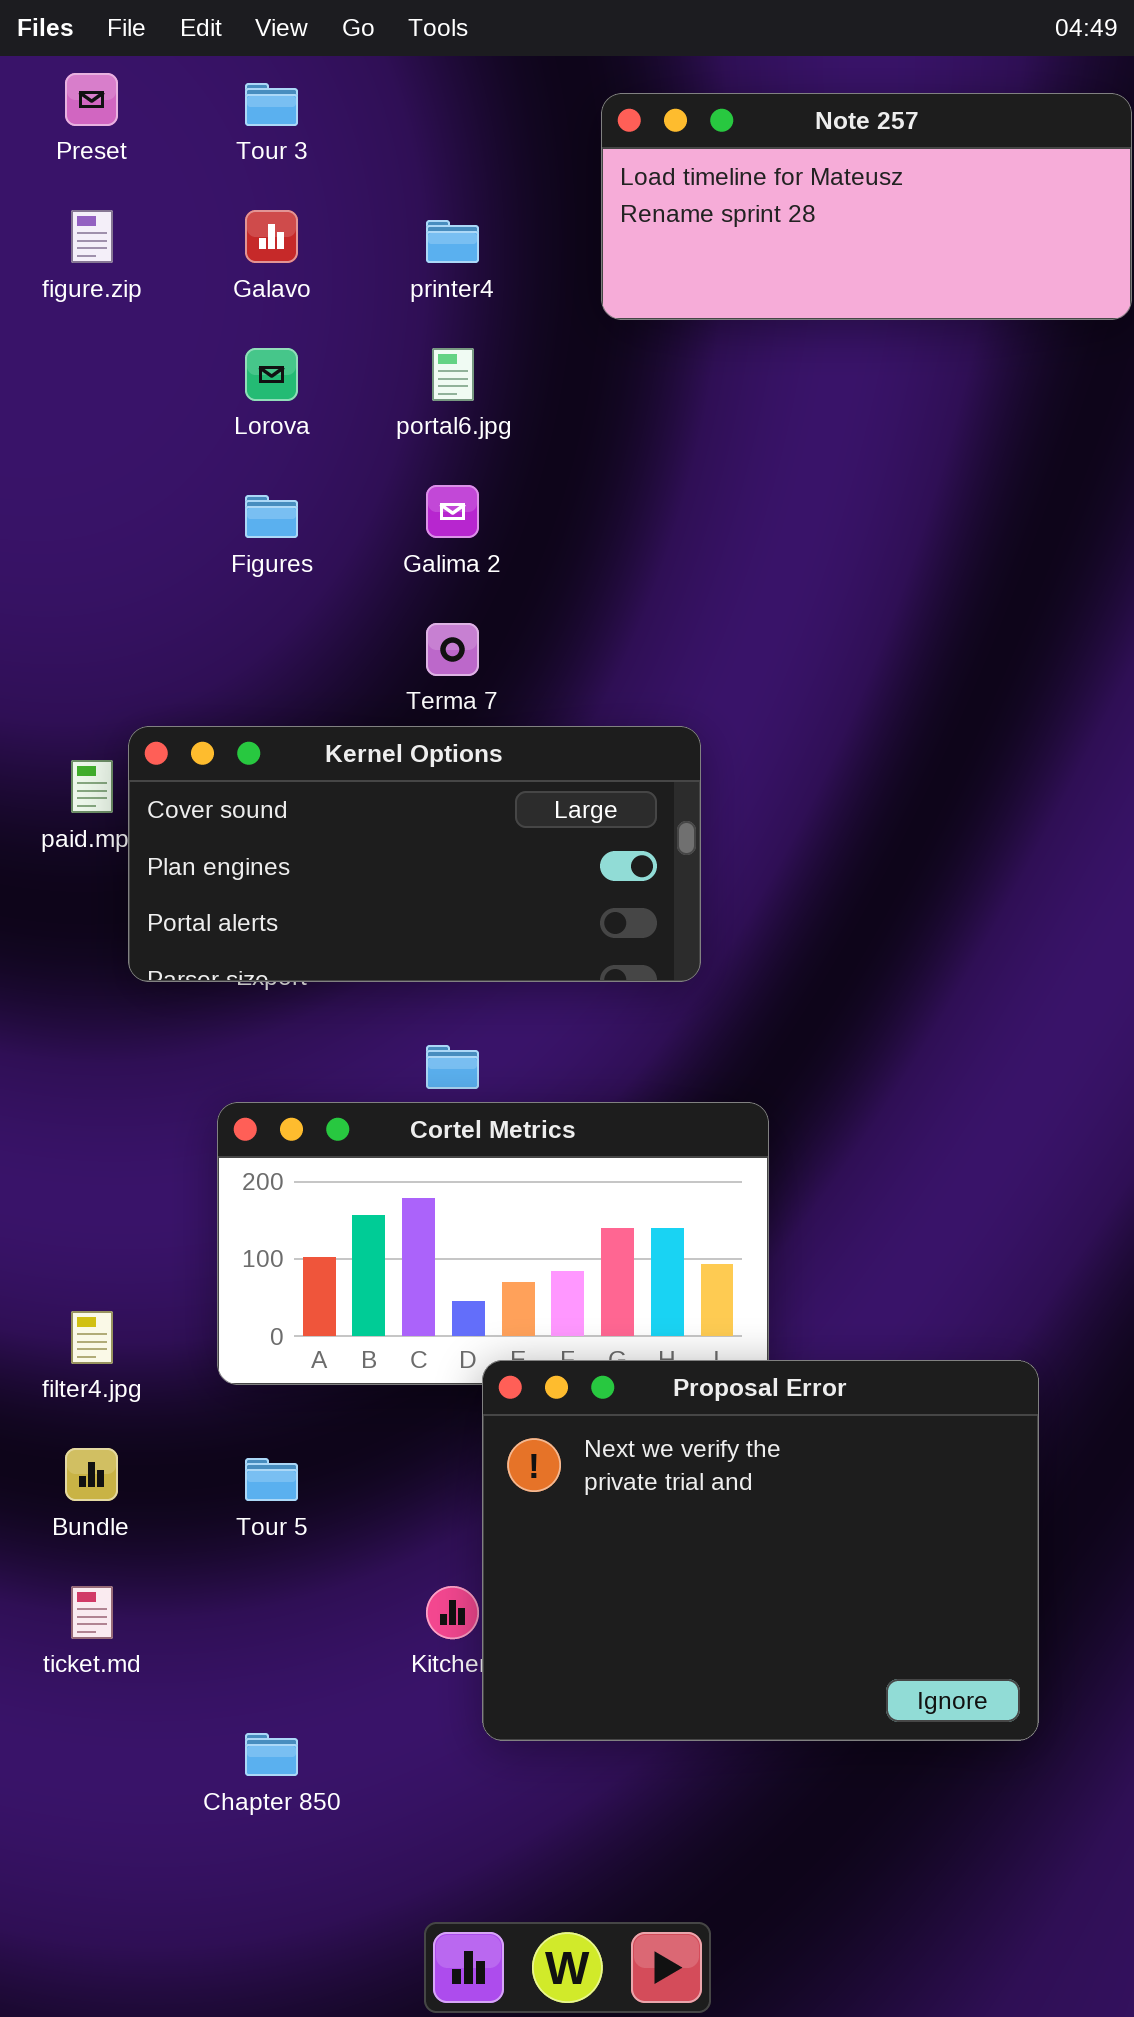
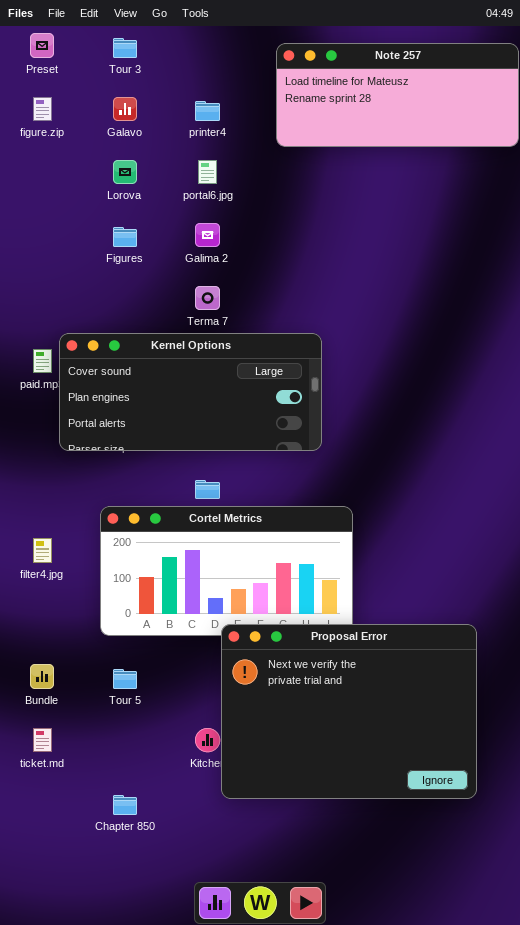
filter4.jpg: [71,1311,113,1364] -> [33,538,52,563], moved

